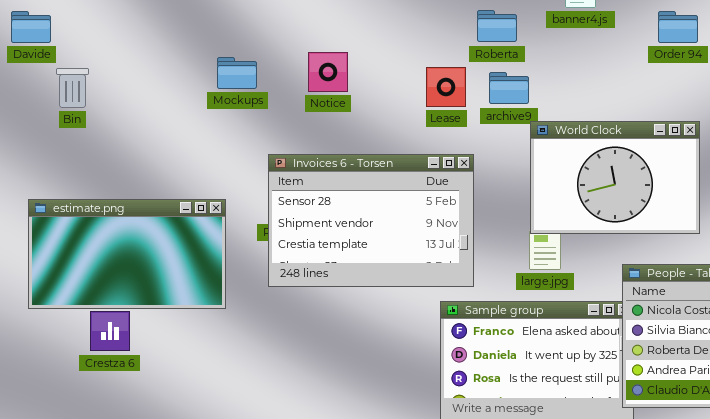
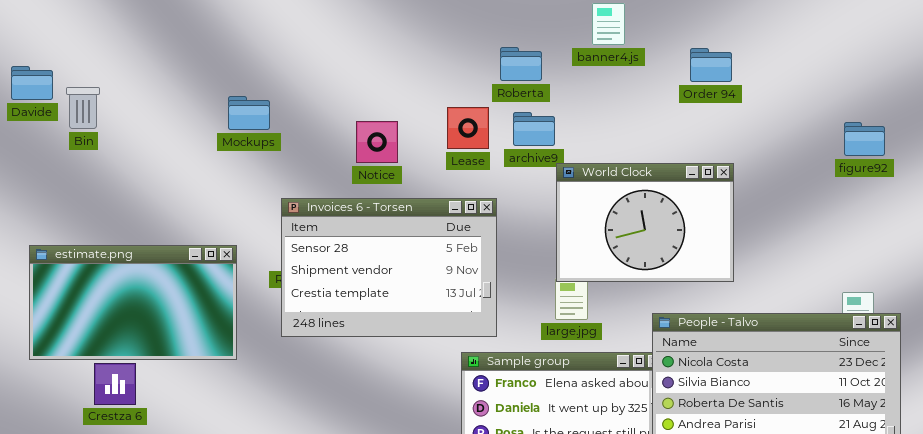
Davide: [11,11,51,43] -> [11,66,53,100], moved
Notice: [308,52,348,92] -> [356,121,398,163], moved
Bin: [56,68,89,108] -> [66,87,100,129], moved

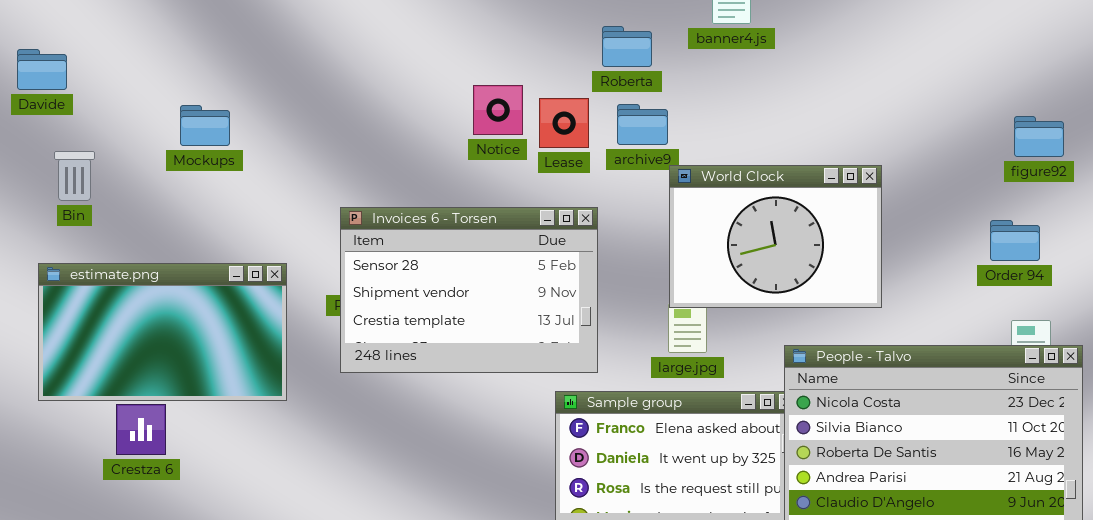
Order 94: [690,48,732,82] -> [990,220,1040,261], moved
Bin: [66,87,100,129] -> [54,151,95,201], moved
Mockups: [228,96,270,130] -> [180,105,230,146], moved
Notice: [356,121,398,163] -> [473,85,523,135], moved

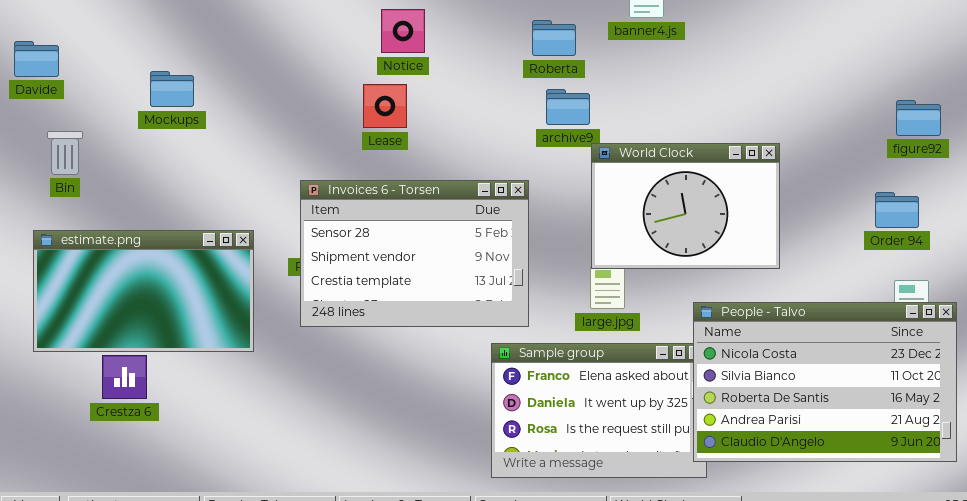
Notice: [473,85,523,135] -> [381,9,425,53], moved
Lease: [539,98,589,148] -> [363,84,407,128], moved
Mockups: [180,105,230,146] -> [150,71,194,107], moved

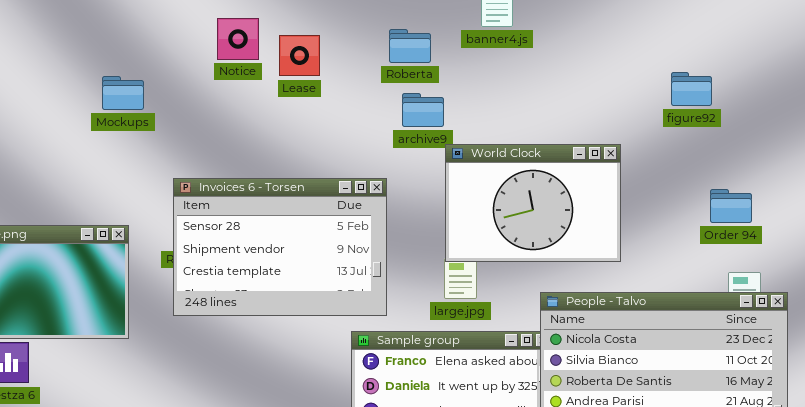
Notice: [381,9,425,53] -> [217,18,259,60], moved
Mockups: [150,71,194,107] -> [102,76,144,110], moved
Lease: [363,84,407,128] -> [279,35,320,76], moved
figure92: [896,100,941,136] -> [671,72,712,106], moved

